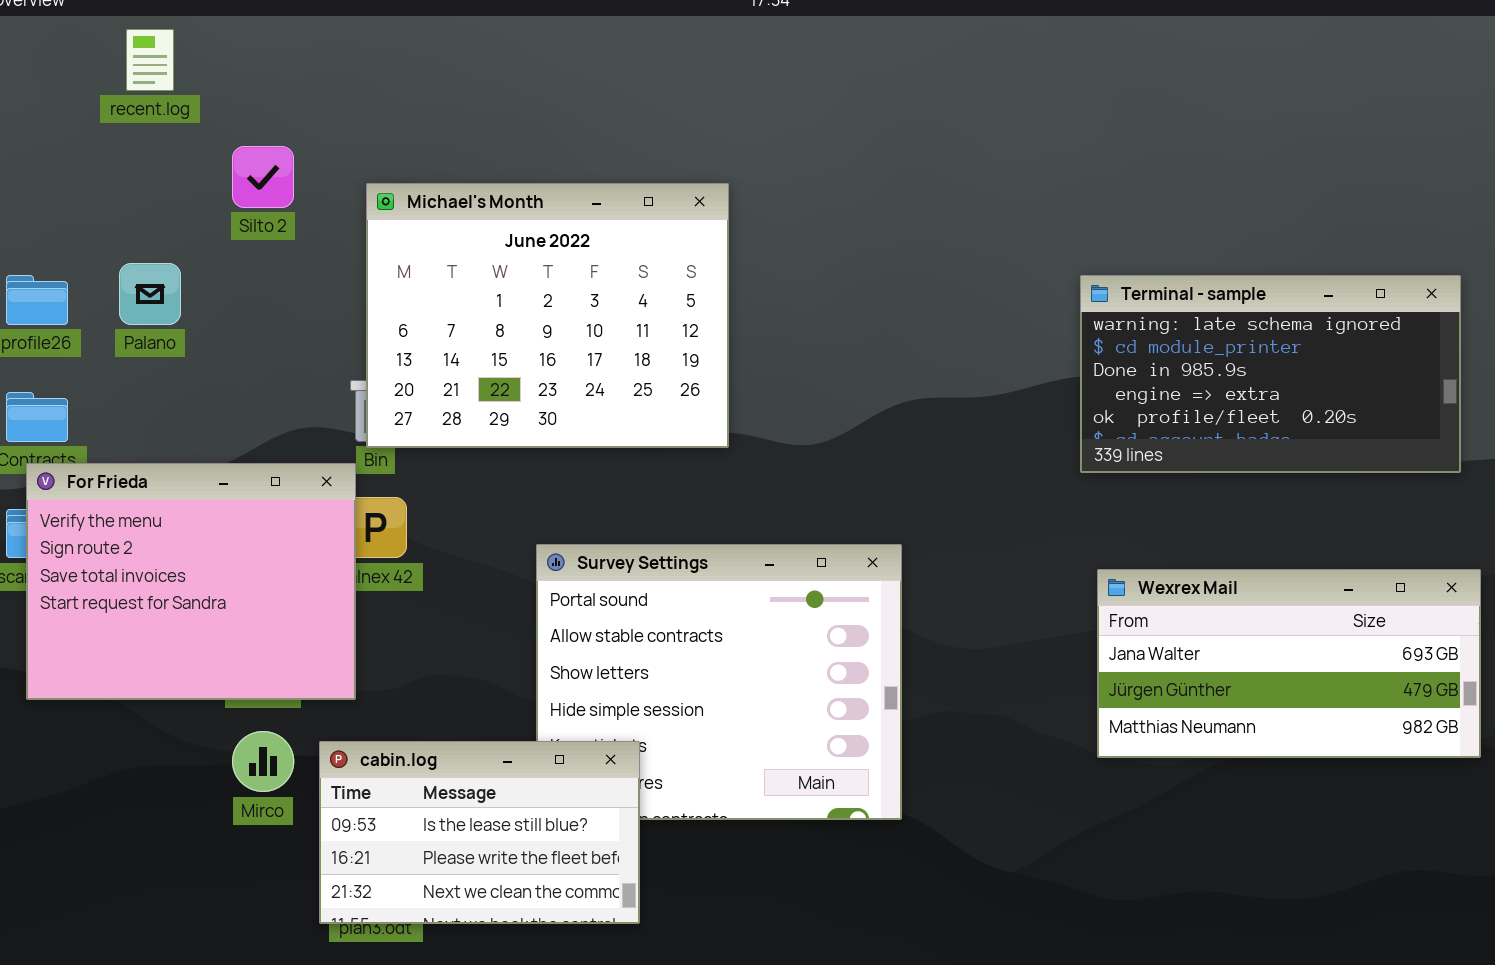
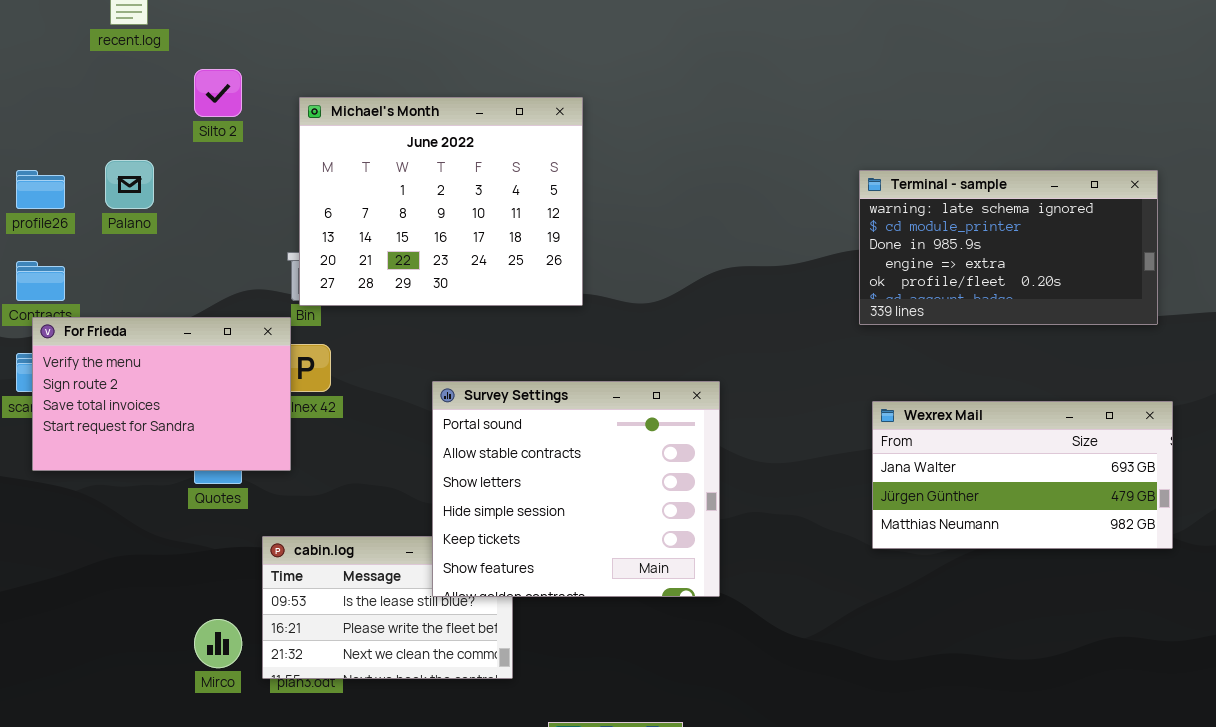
For Frieda: [26,463,356,700] -> [32,317,291,471], resized
Survey Settings: [536,544,902,820] -> [432,381,720,597], raised
Mirco: [232,731,294,792] -> [194,619,242,668], moved

